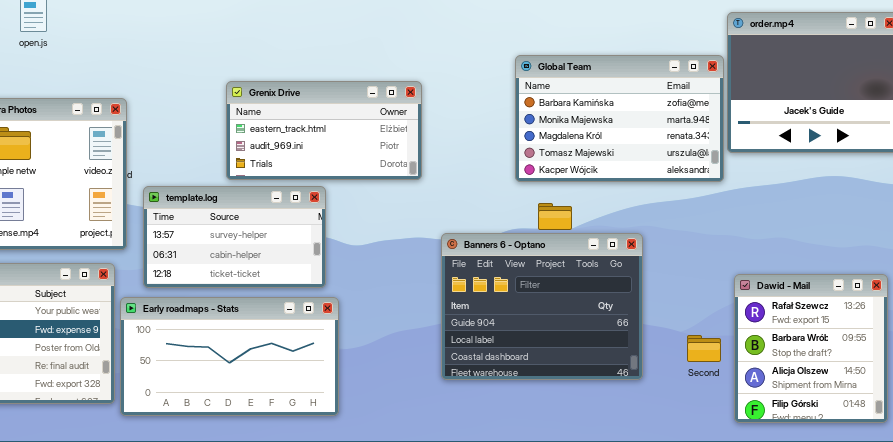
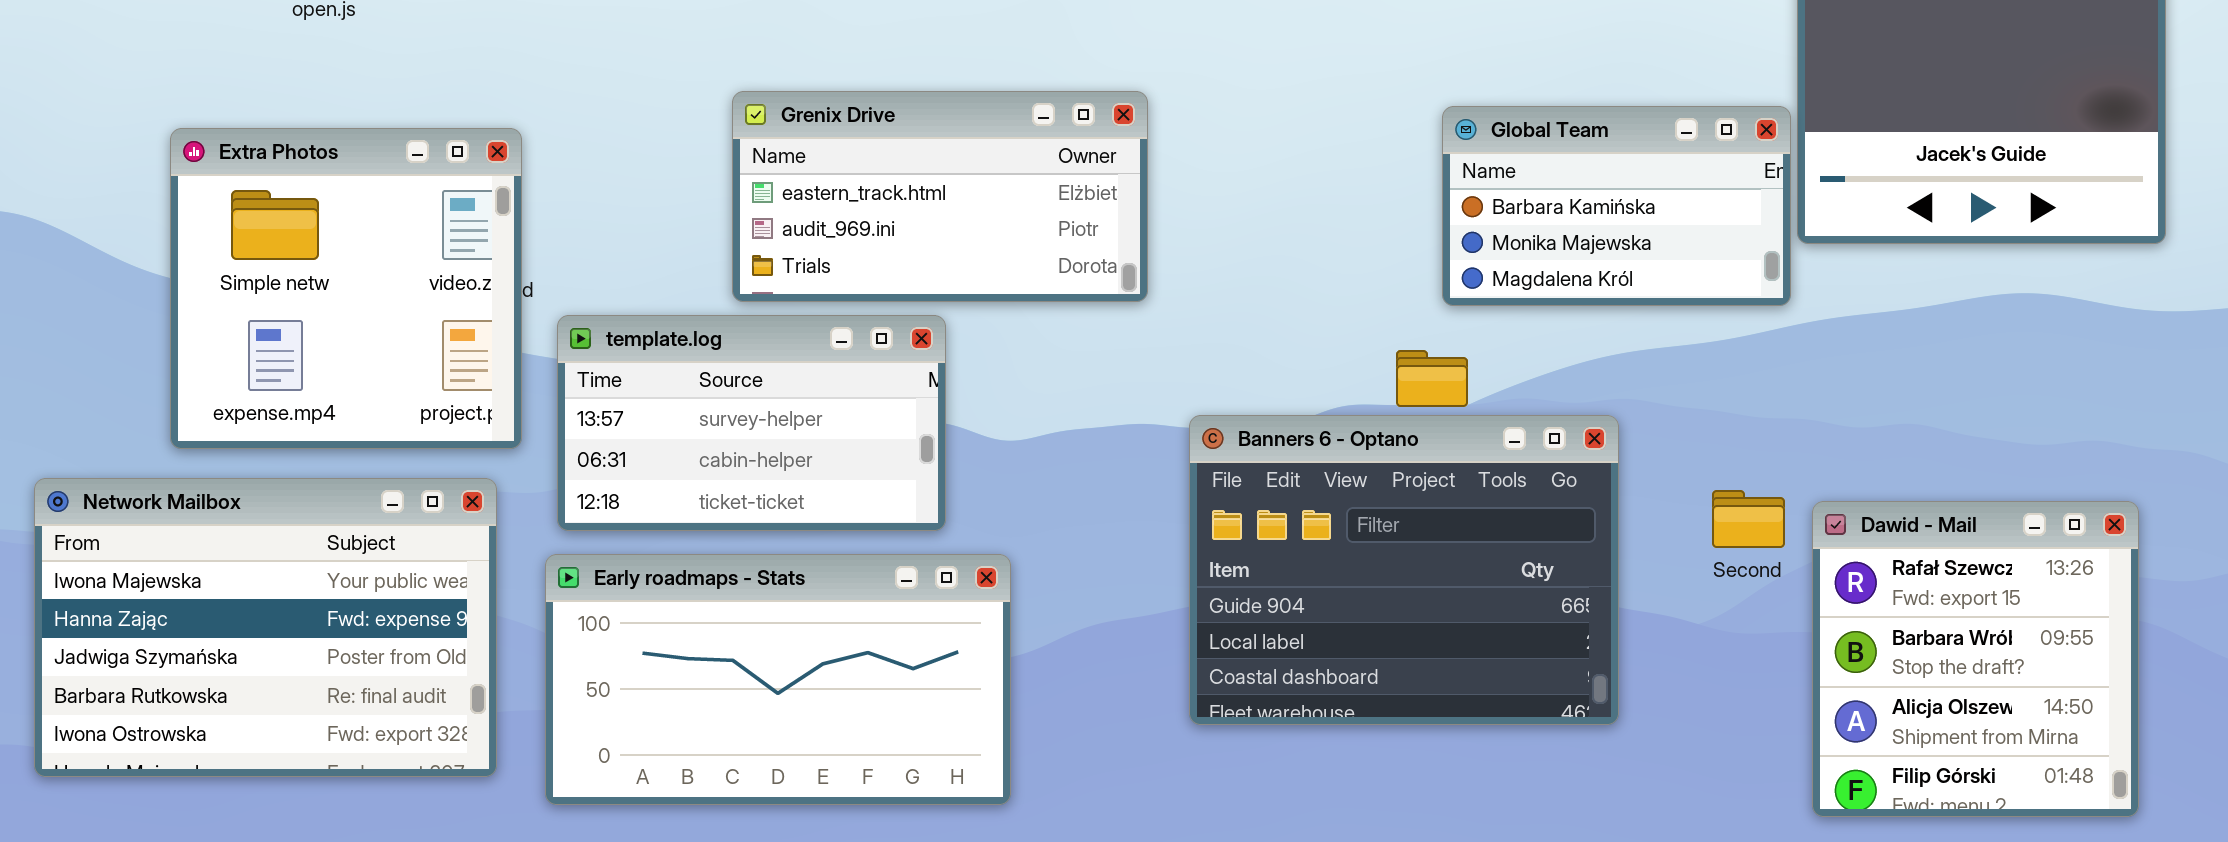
Global Team: [515,55,724,182] -> [1442,106,1791,306], resized
Early roadmaps - Stats: [120,297,339,416] -> [545,554,1011,805], moved
Second: [687,335,721,362] -> [1712,490,1785,548], moved

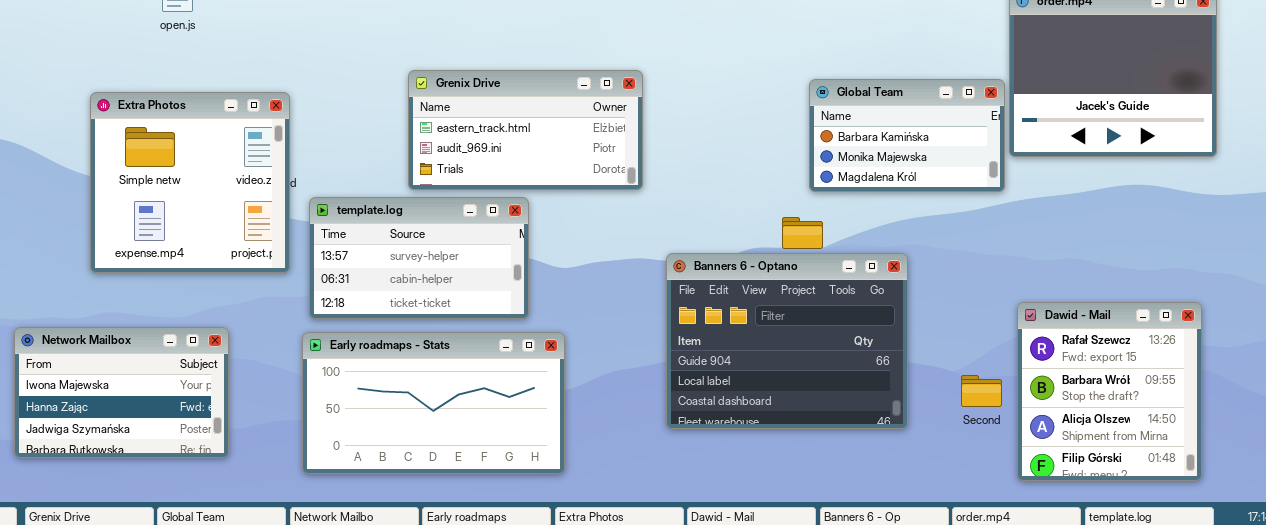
Network Mailbox: [34,478,497,777] -> [14,327,229,458], resized
Second: [1712,490,1785,548] -> [961,375,1002,407], moved

